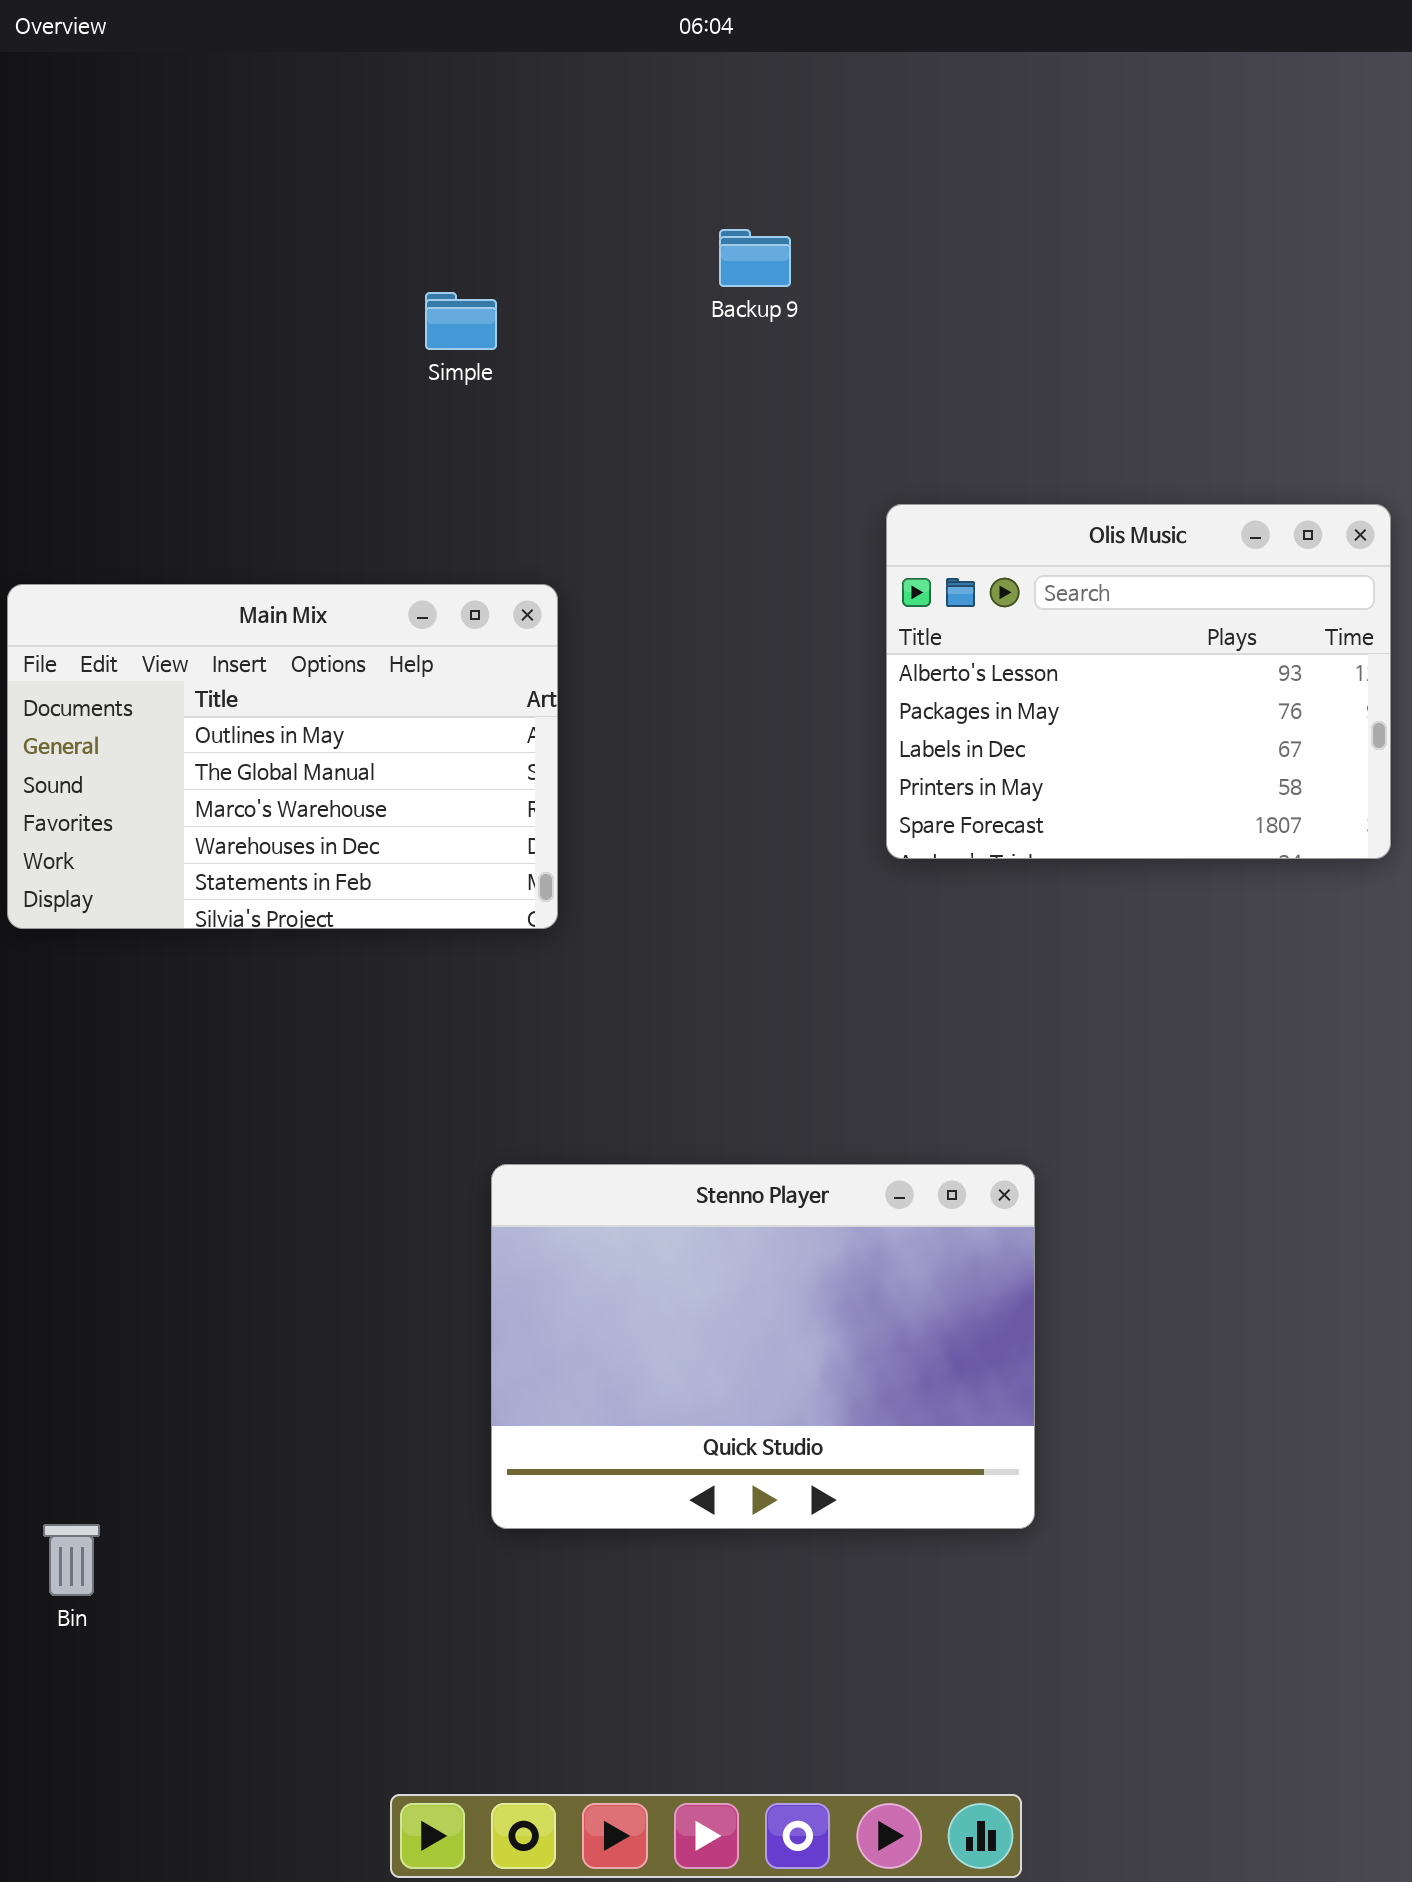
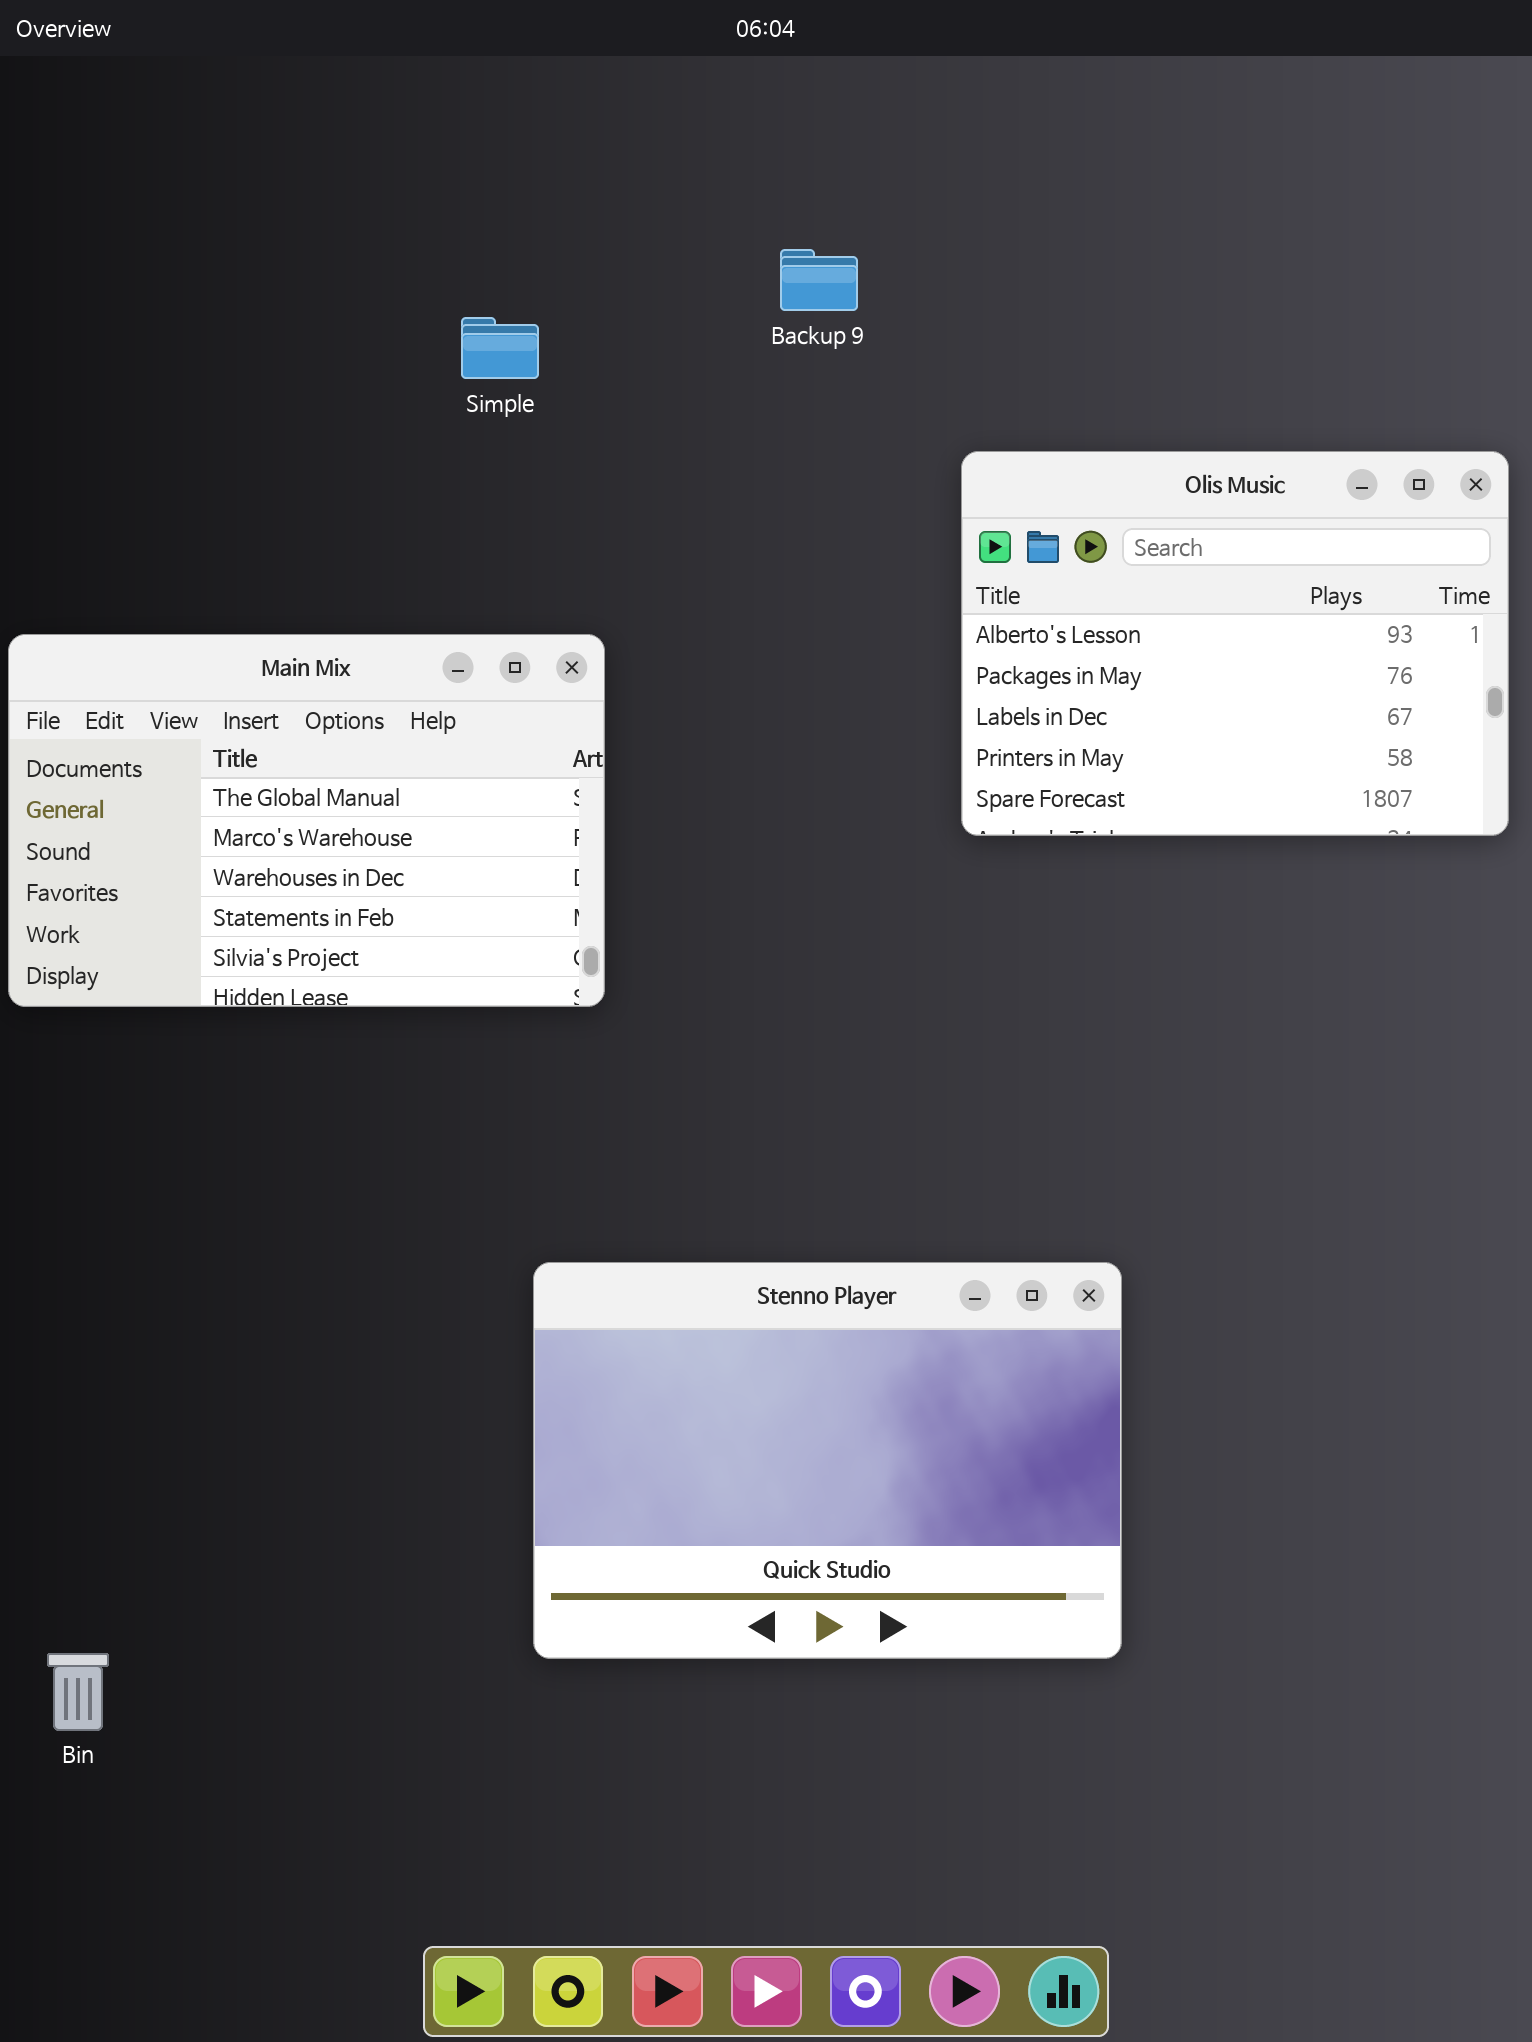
Olis Music: [886,504,1391,859] -> [961,451,1509,836], moved
Main Mix: [7,584,558,929] -> [8,634,605,1007], scrolled down 1 row

